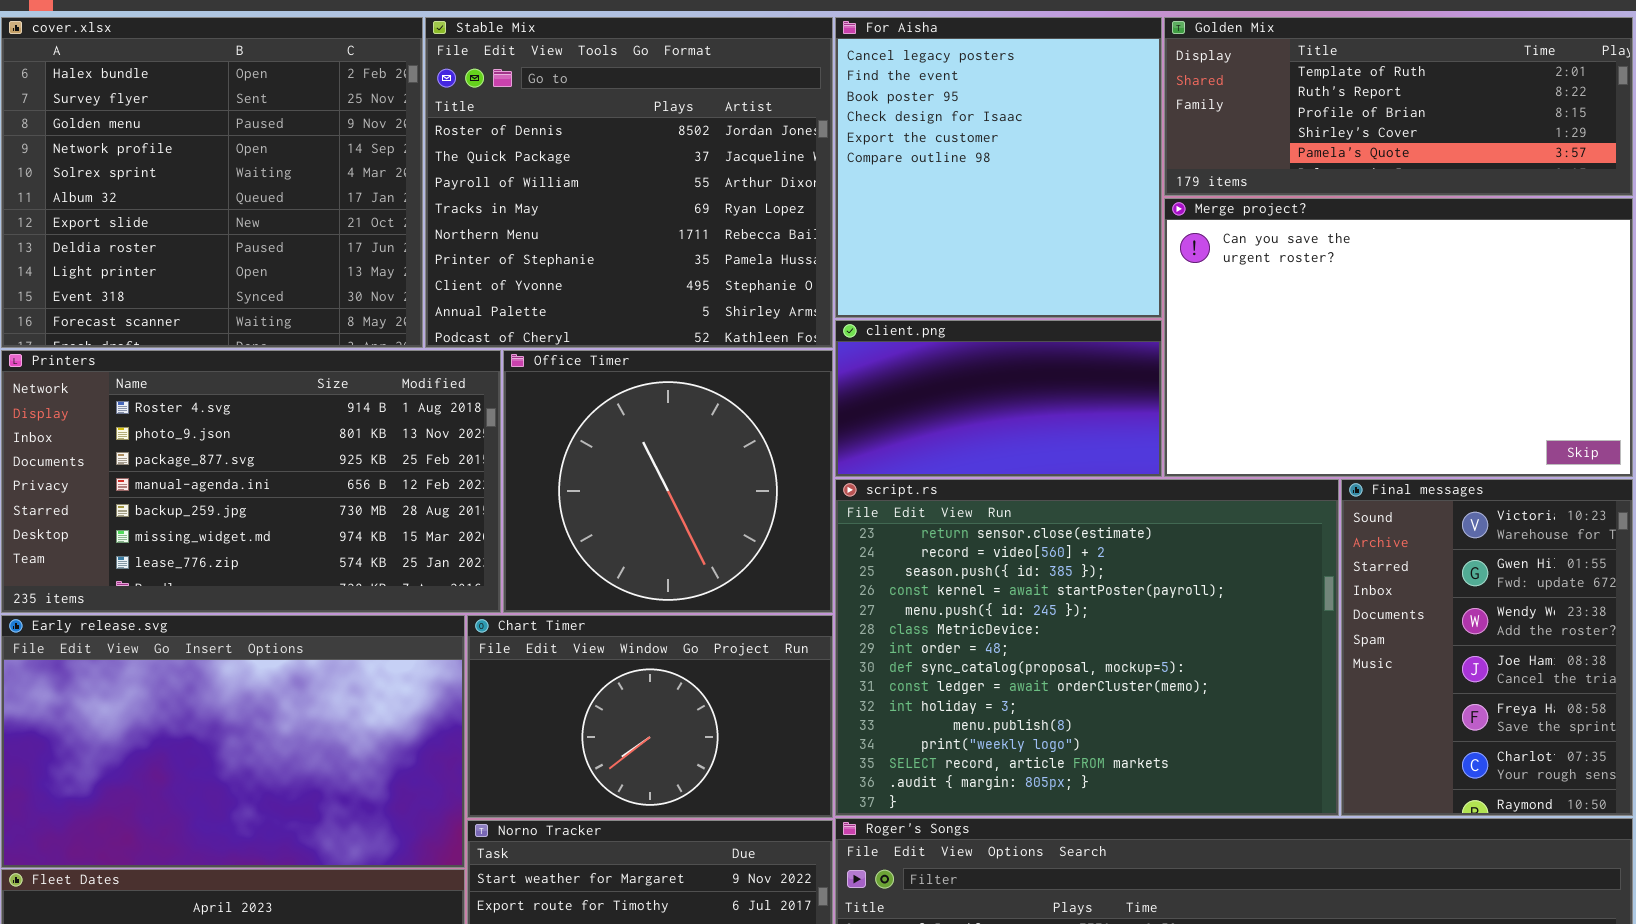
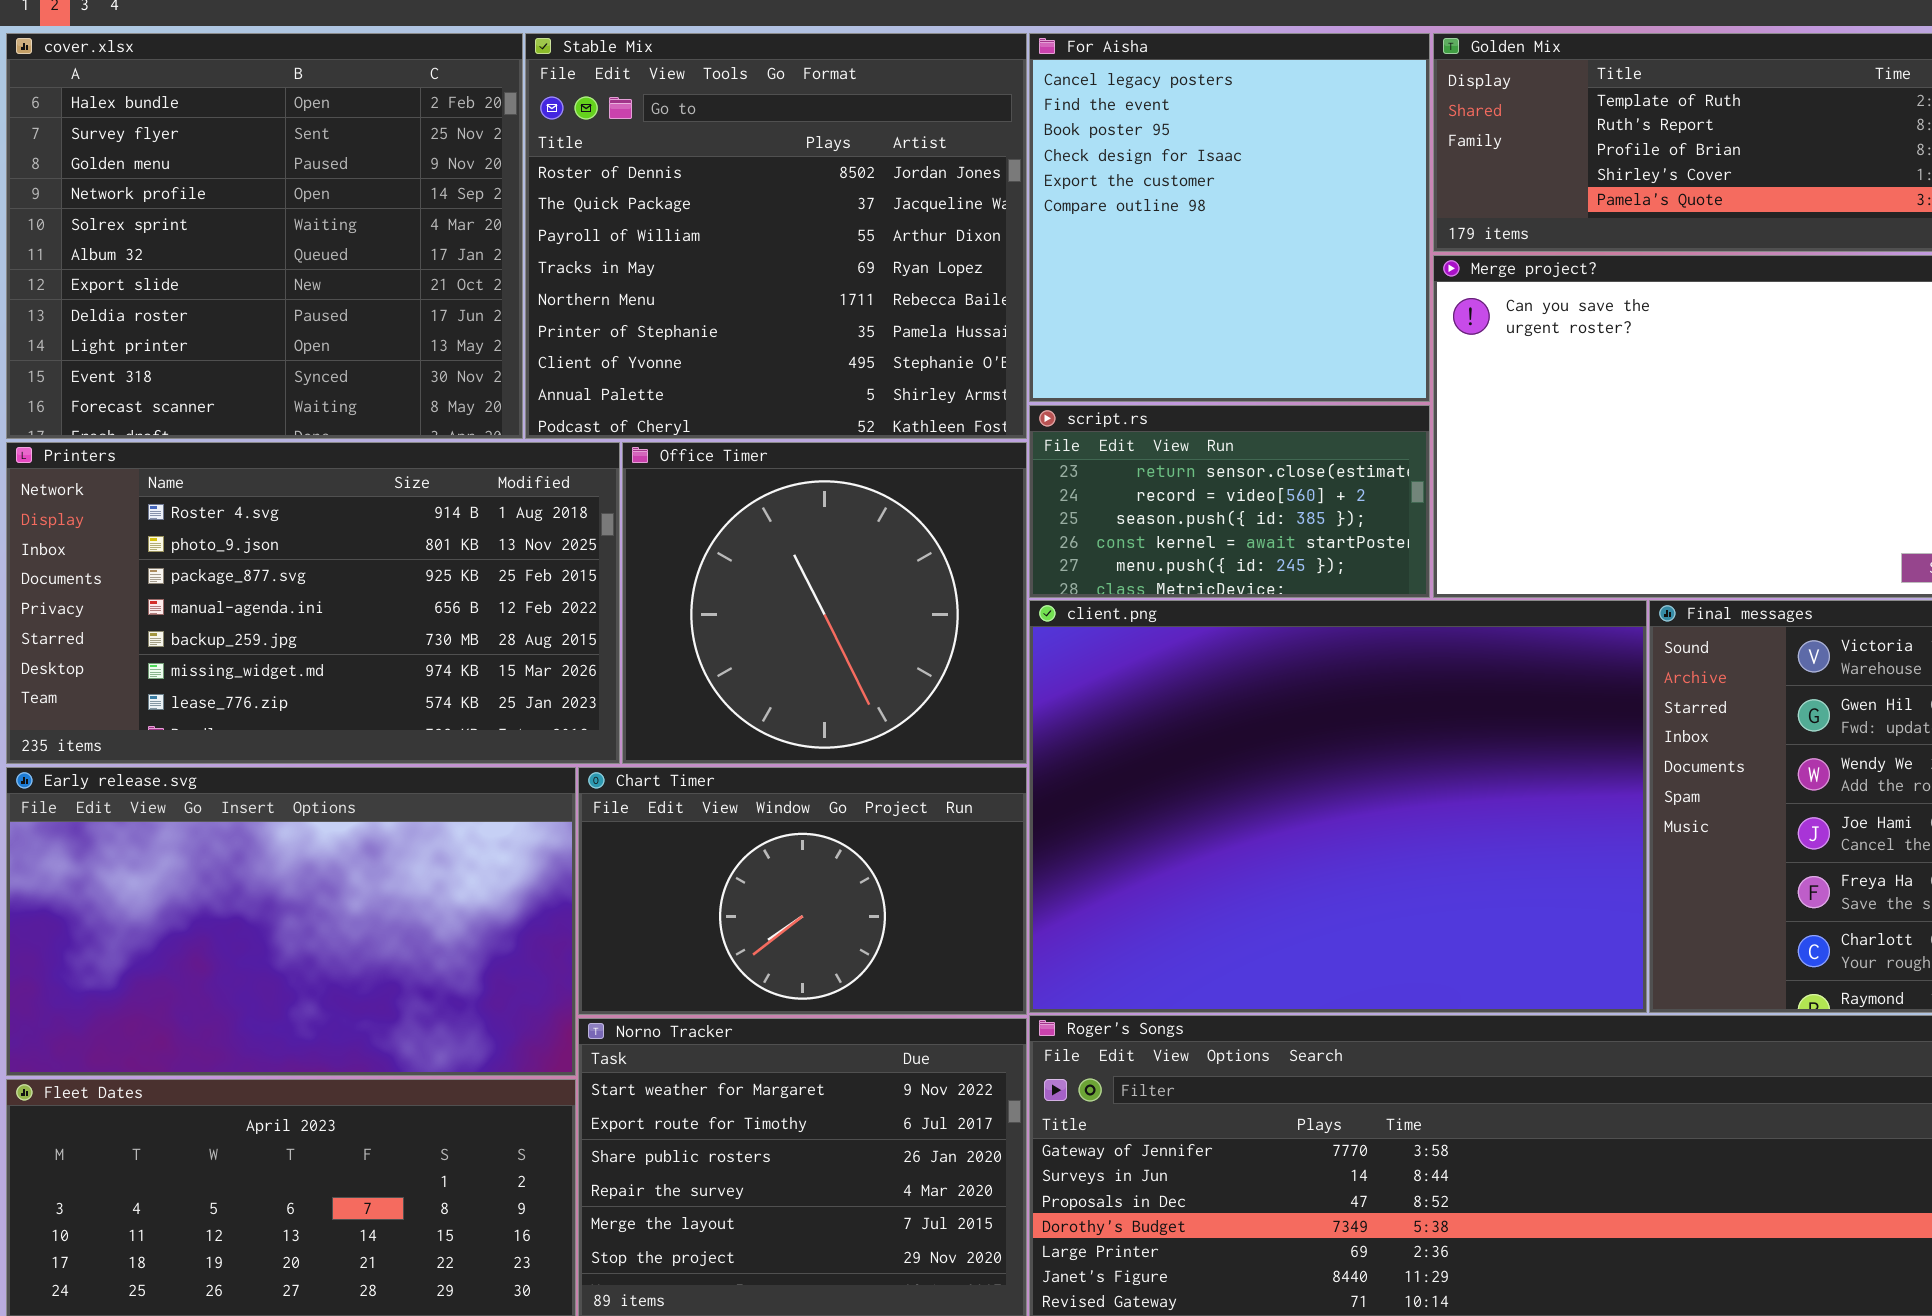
client.png: [835,320,1162,477] -> [1029,600,1647,1013], moved, resized
script.rs: [835,479,1339,816] -> [1029,405,1430,598], moved, resized

